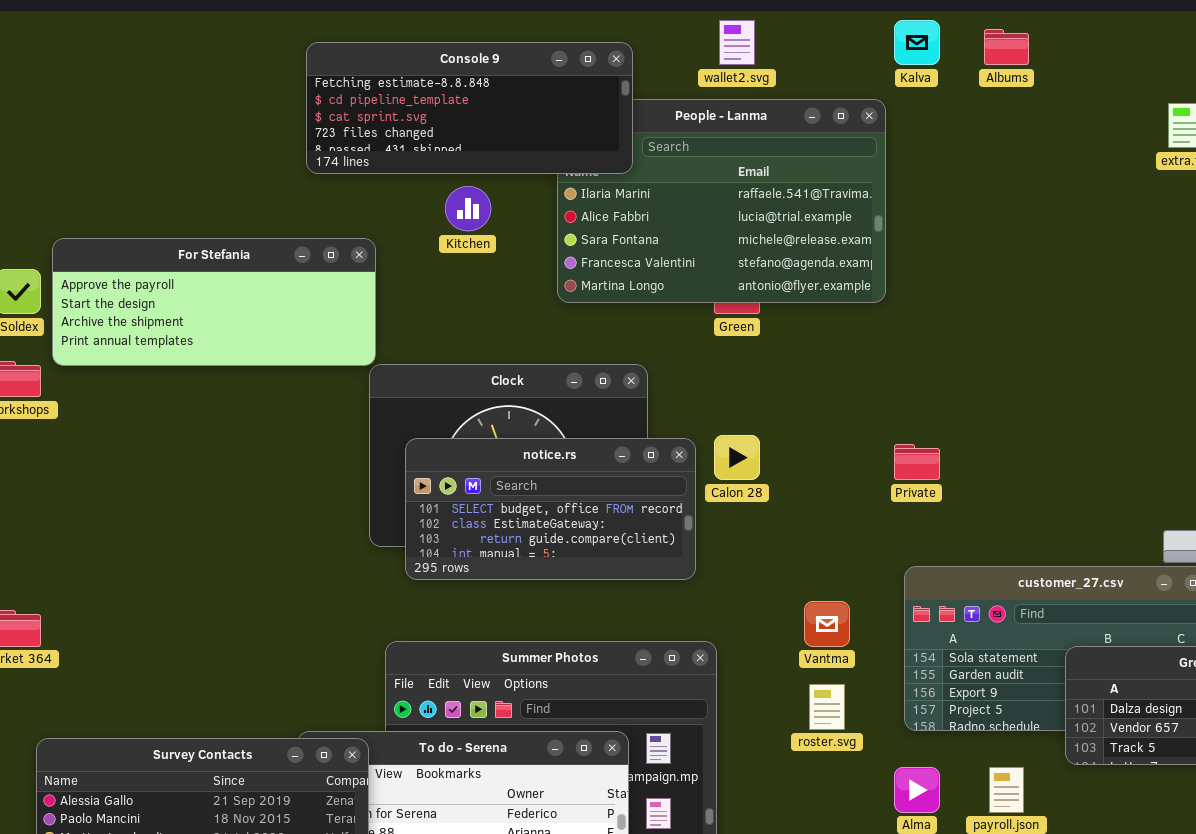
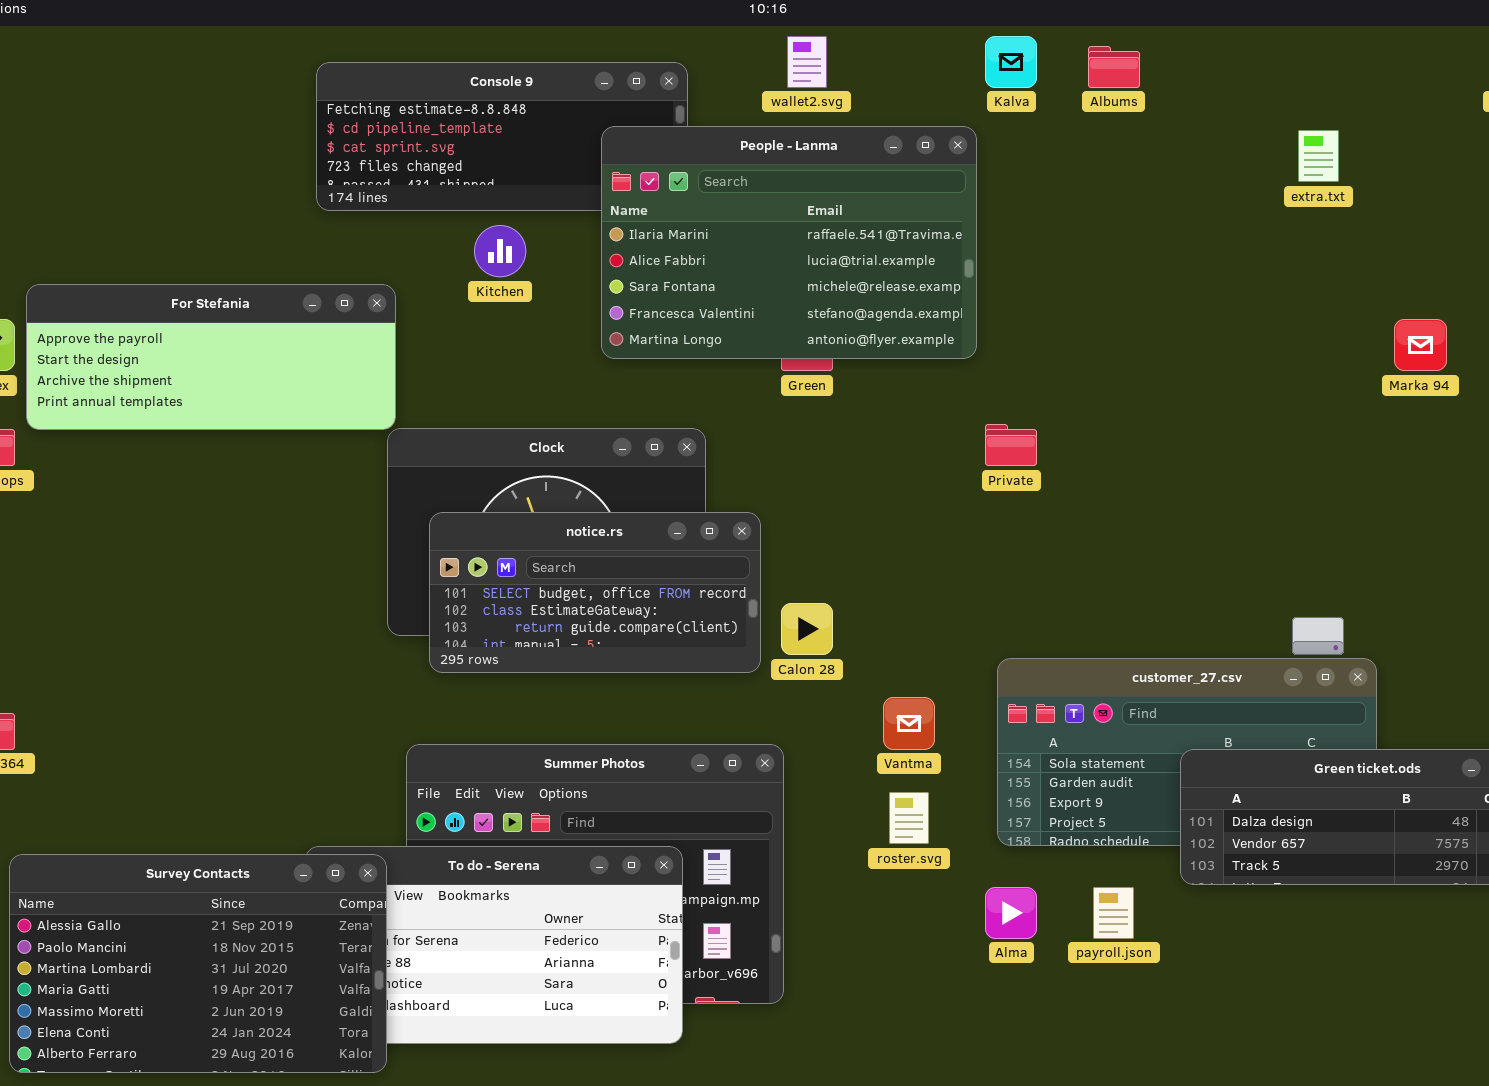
People - Lanma: [557,99,886,303] -> [601,126,977,359], raised
Calon 28: [714,435,760,480] -> [781,603,833,655], moved
Private: [894,444,940,480] -> [985,424,1037,466], moved

